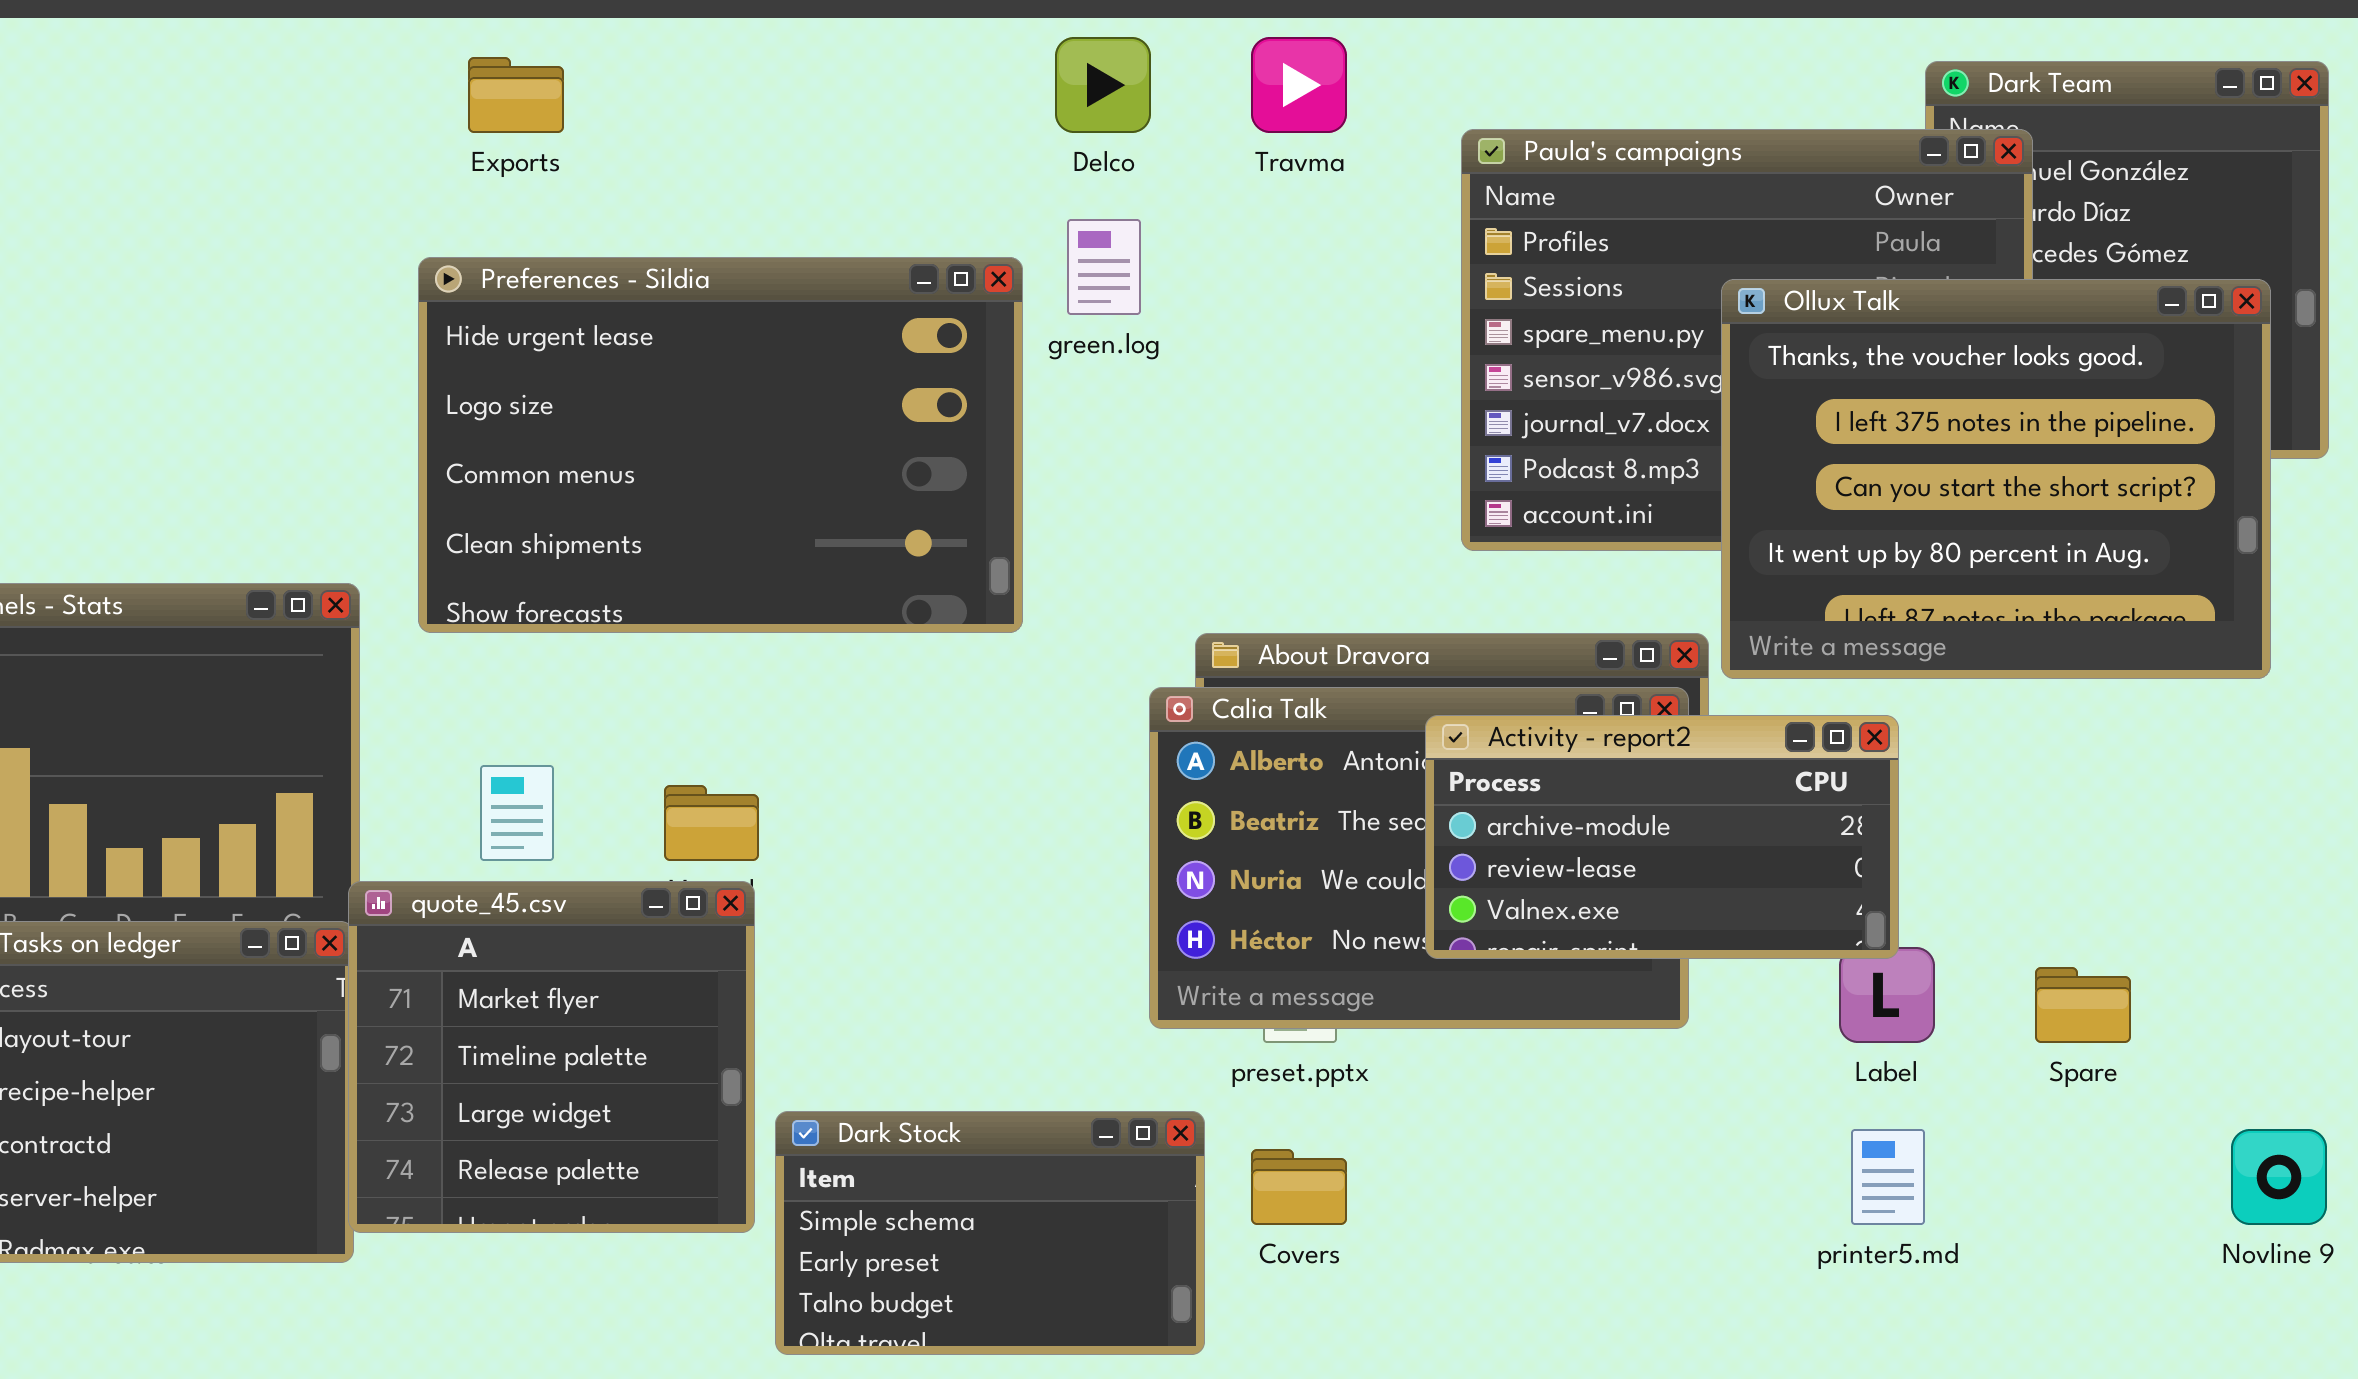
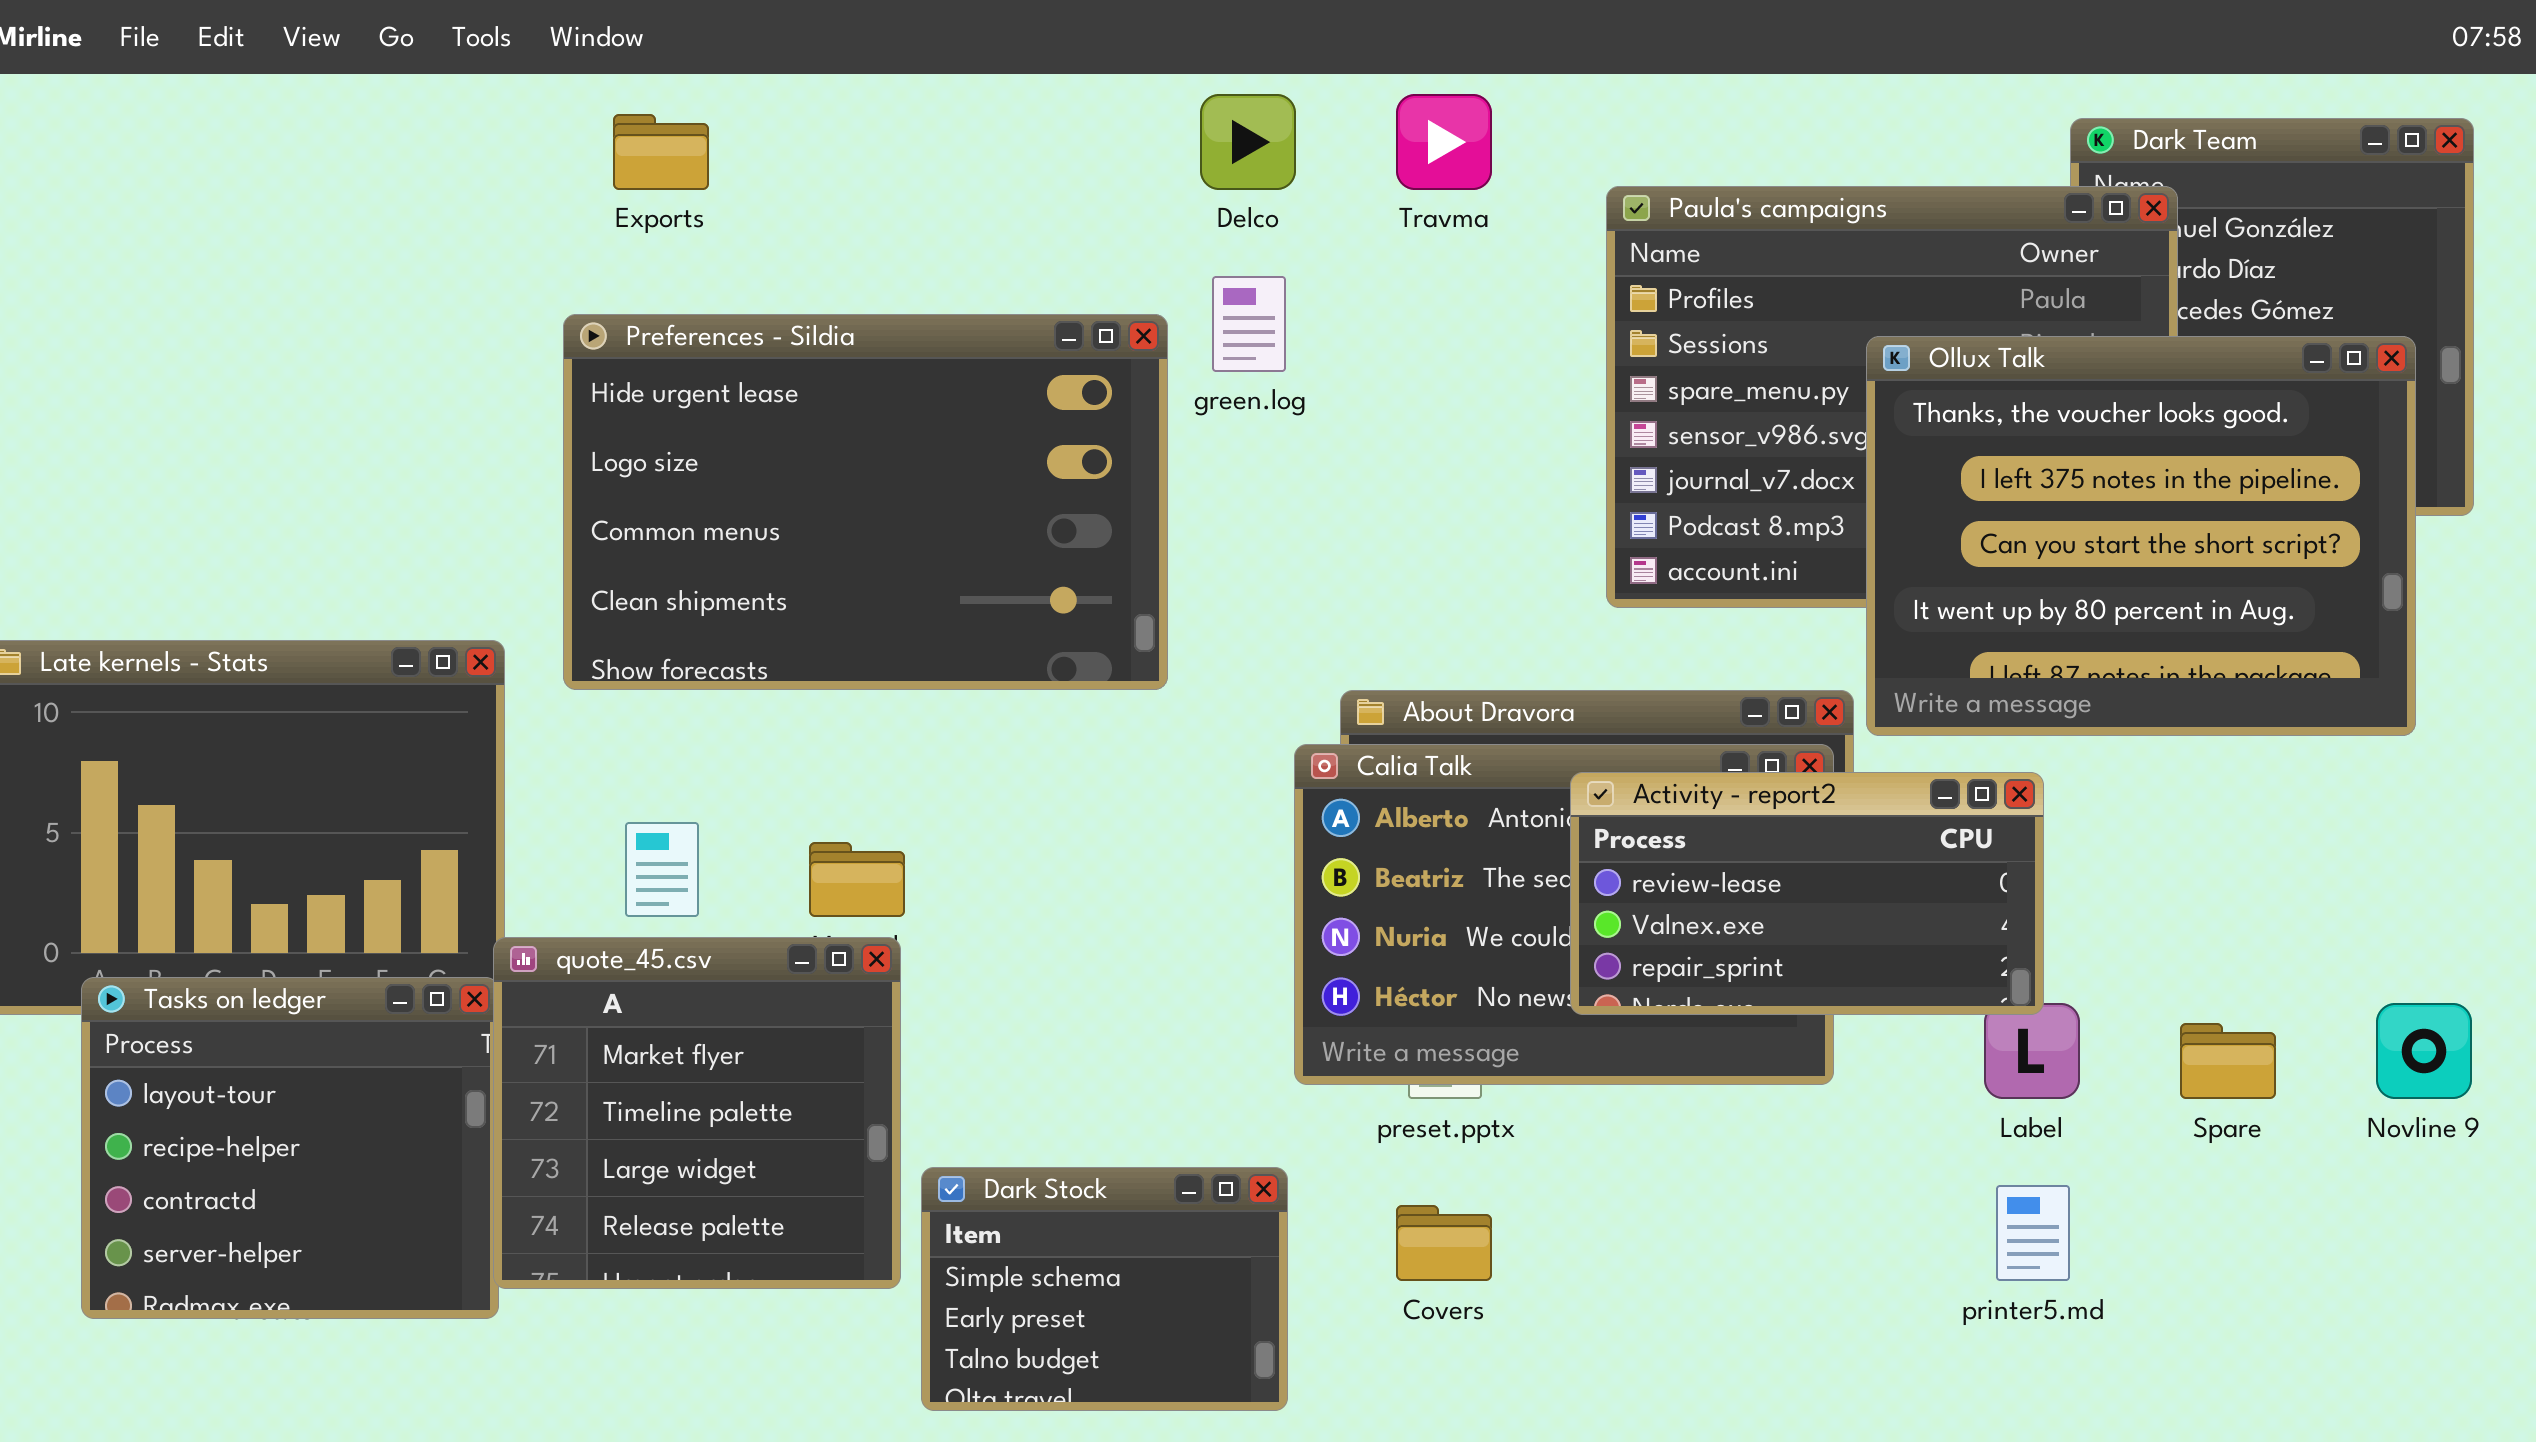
Activity - report2: [1425,715,1899,959] -> [1570,772,2044,1015], scrolled down 1 row
Dark Stock: [775,1111,1205,1355] -> [921,1167,1288,1411], resized
Novline 9: [2231,1129,2327,1225] -> [2376,1003,2472,1099], moved

